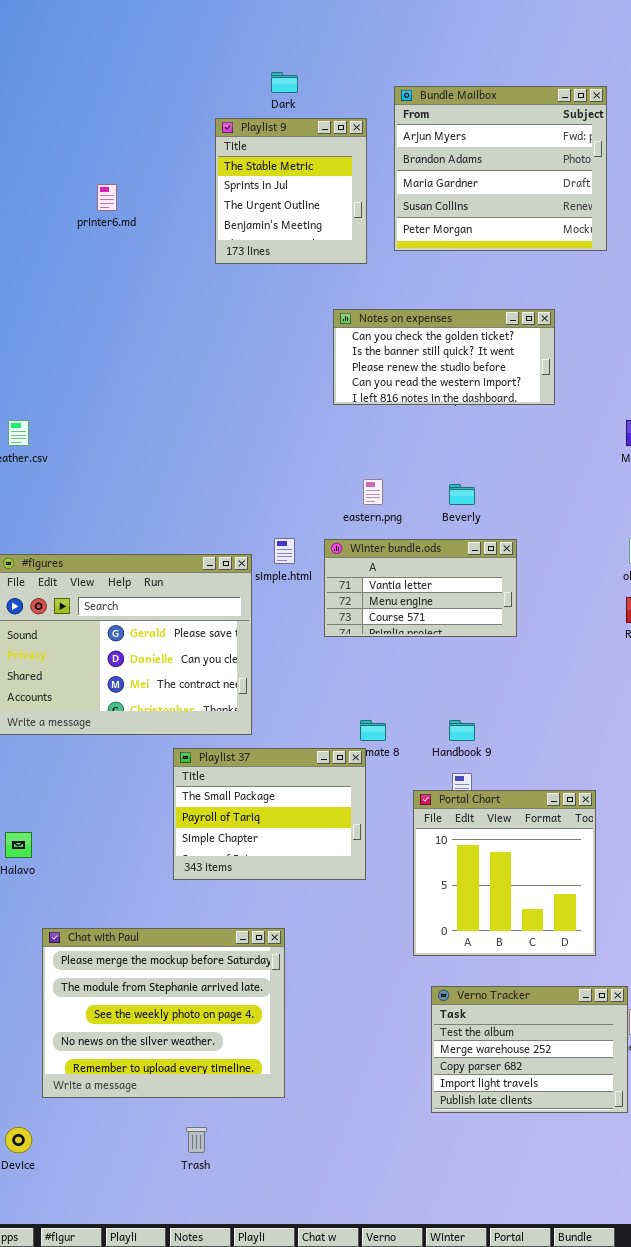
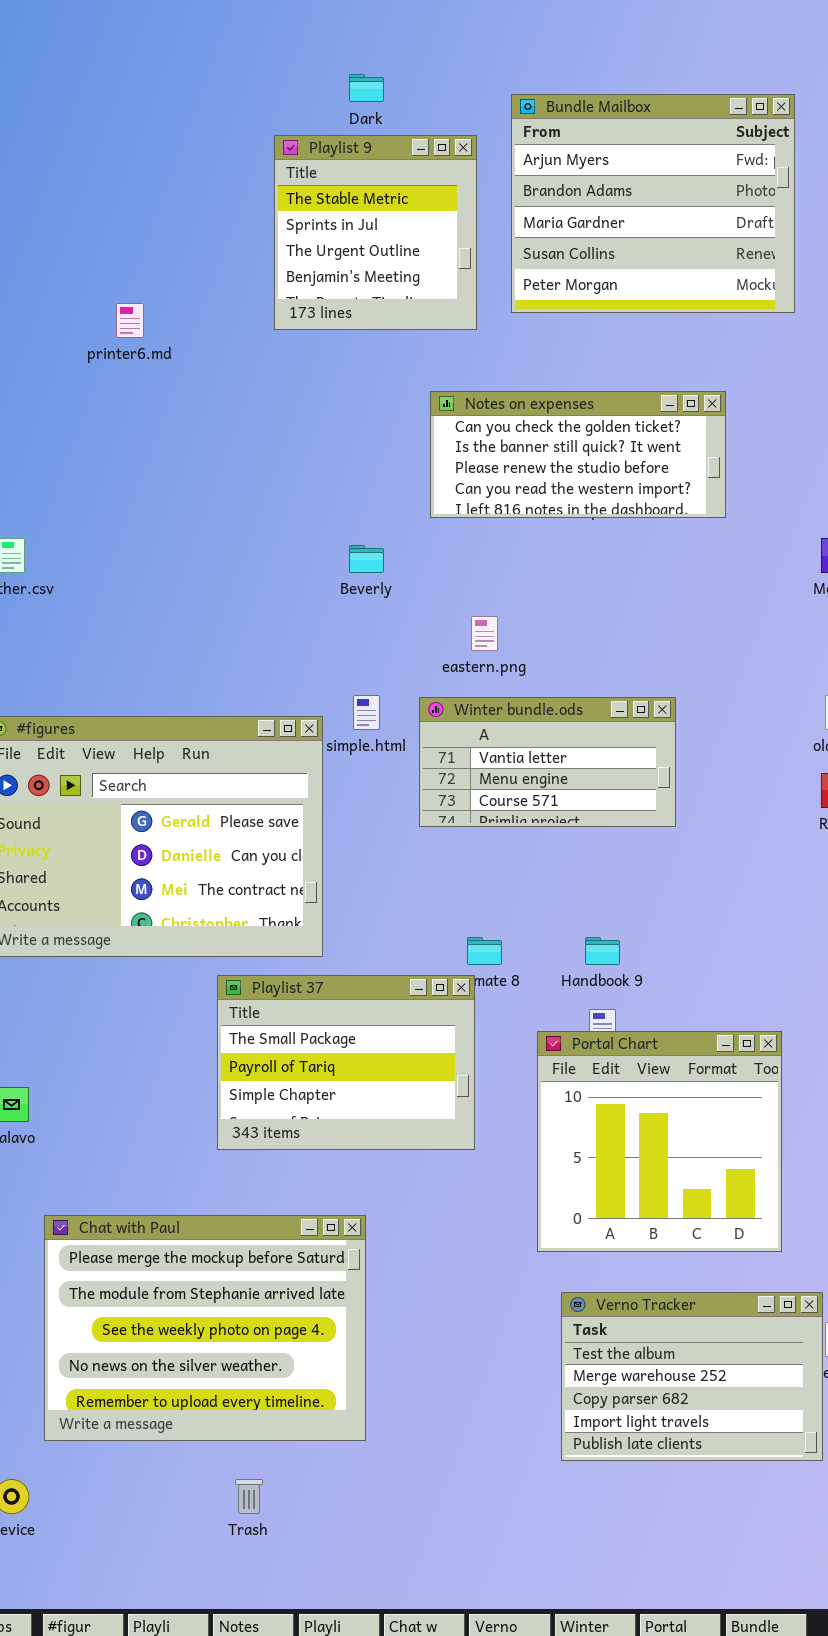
printer6.md: [97,184,117,211] -> [116,303,144,338], moved
Beverly: [449,484,475,505] -> [349,545,384,573], moved

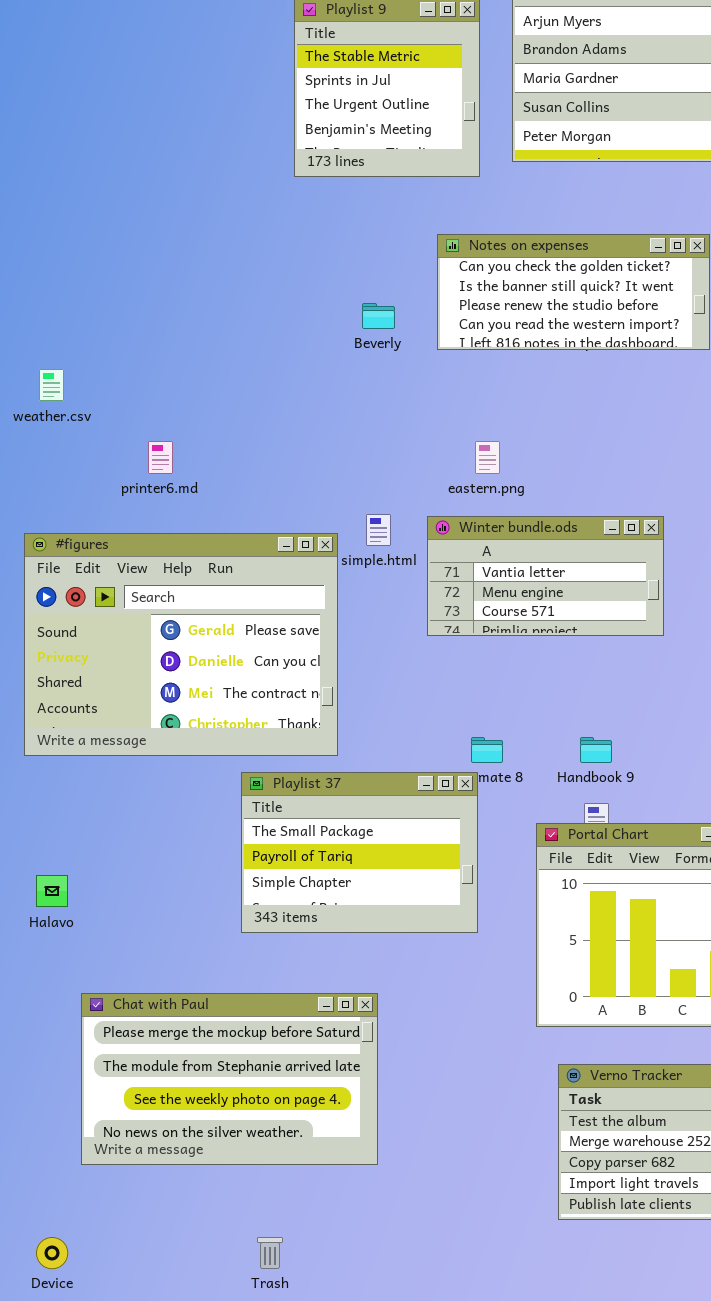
printer6.md: [116,303,144,338] -> [148,441,173,474], moved
Beverly: [349,545,384,573] -> [362,303,395,329], moved
Chat with Paul: [44,1215,366,1441] -> [81,993,378,1165], resized

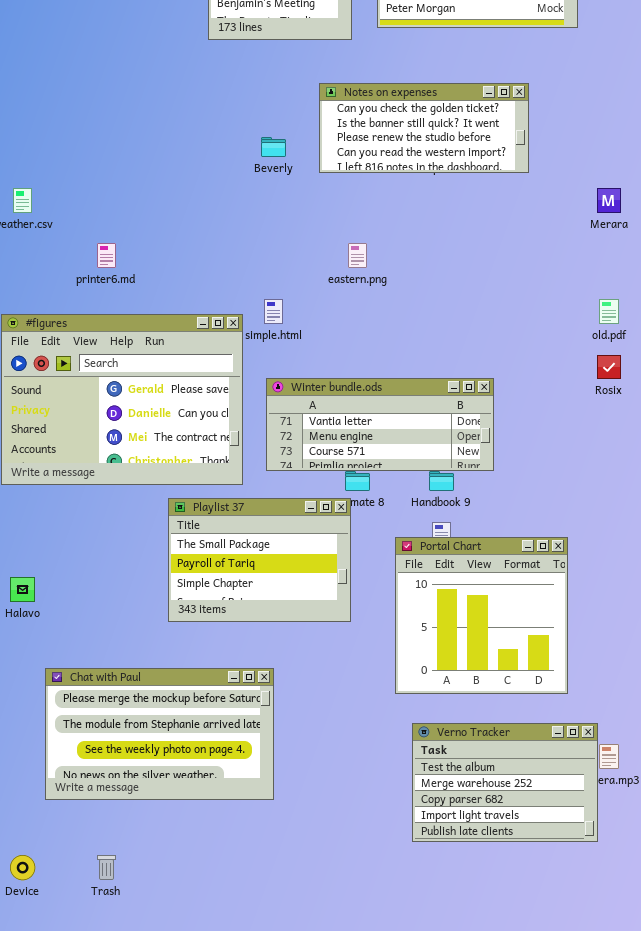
Winter bundle.ods: [427,516,664,636] -> [266,378,494,471], moved, resized
Trash: [257,1237,283,1269] -> [97,855,116,880], moved

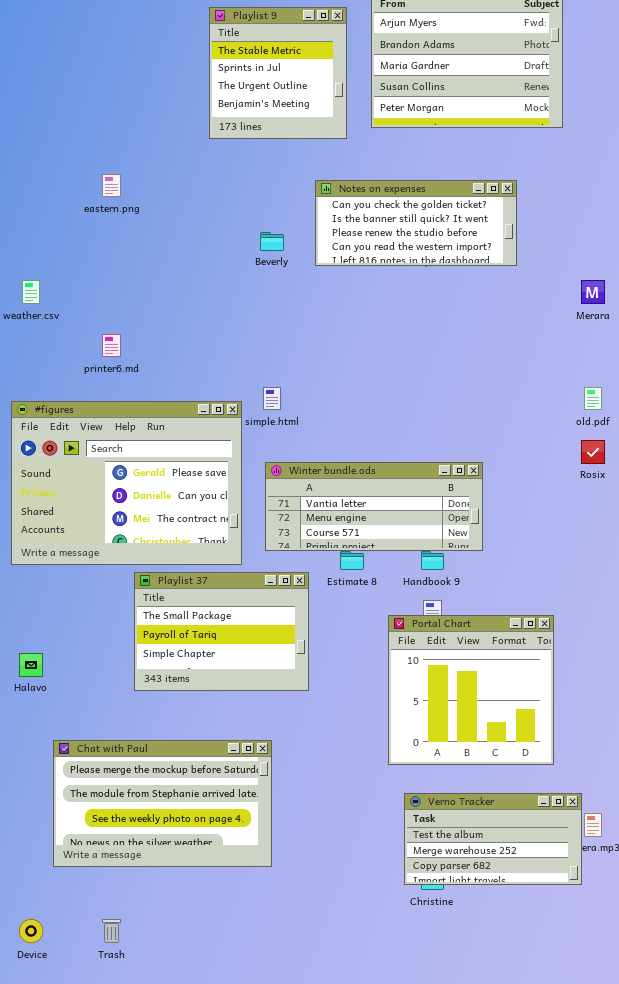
eastern.png: [348,243,367,268] -> [102,174,121,197], moved
Playlist 37: [168,498,351,622] -> [134,572,309,691], moved
Verno Tracker: [412,723,598,842] -> [404,793,582,885], resized

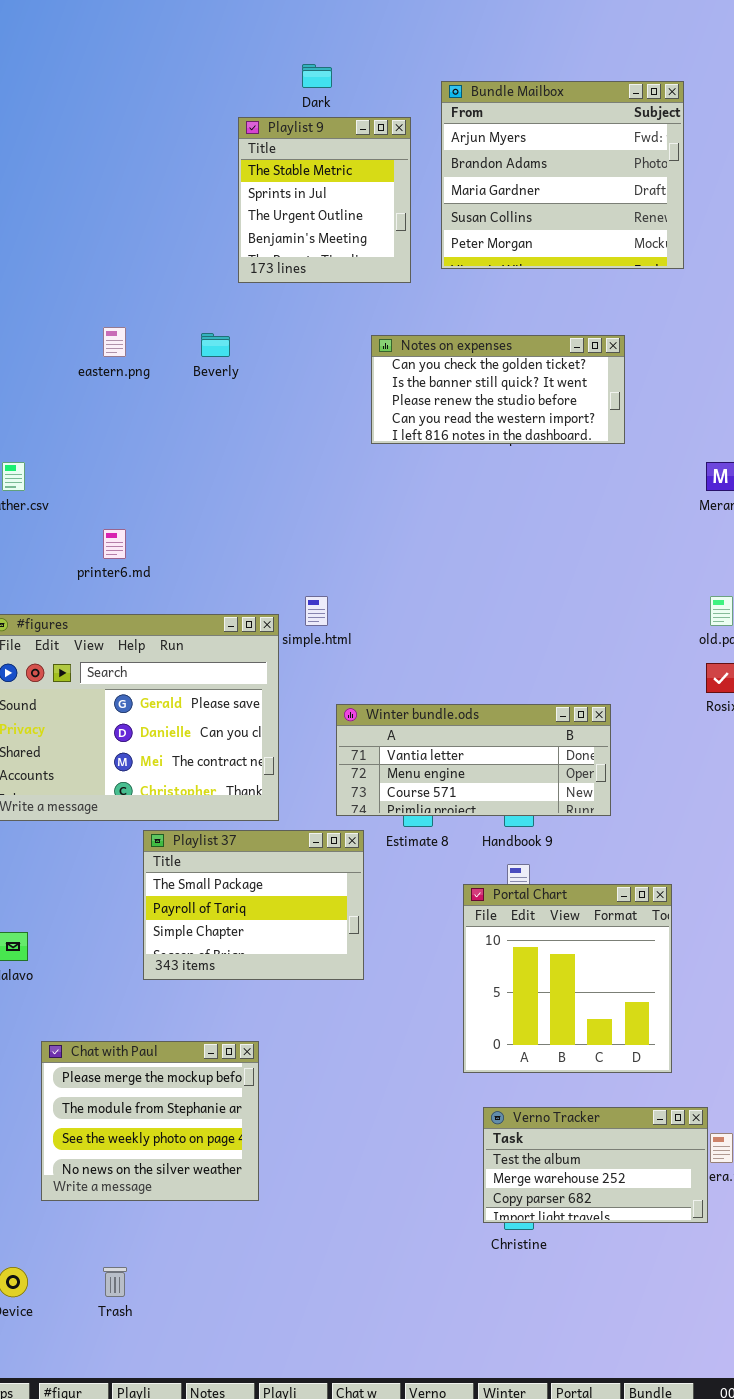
Beverly: [260,232,284,251] -> [201,333,230,357], moved
Winter bundle.ods: [265,462,483,551] -> [336,704,611,816], moved
Chat with Paul: [53,740,272,867] -> [41,1041,259,1201], resized

